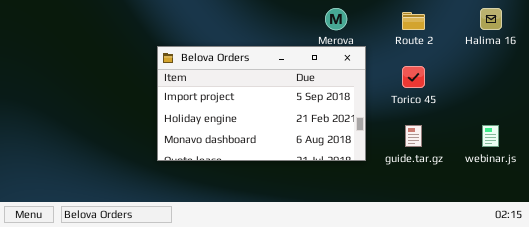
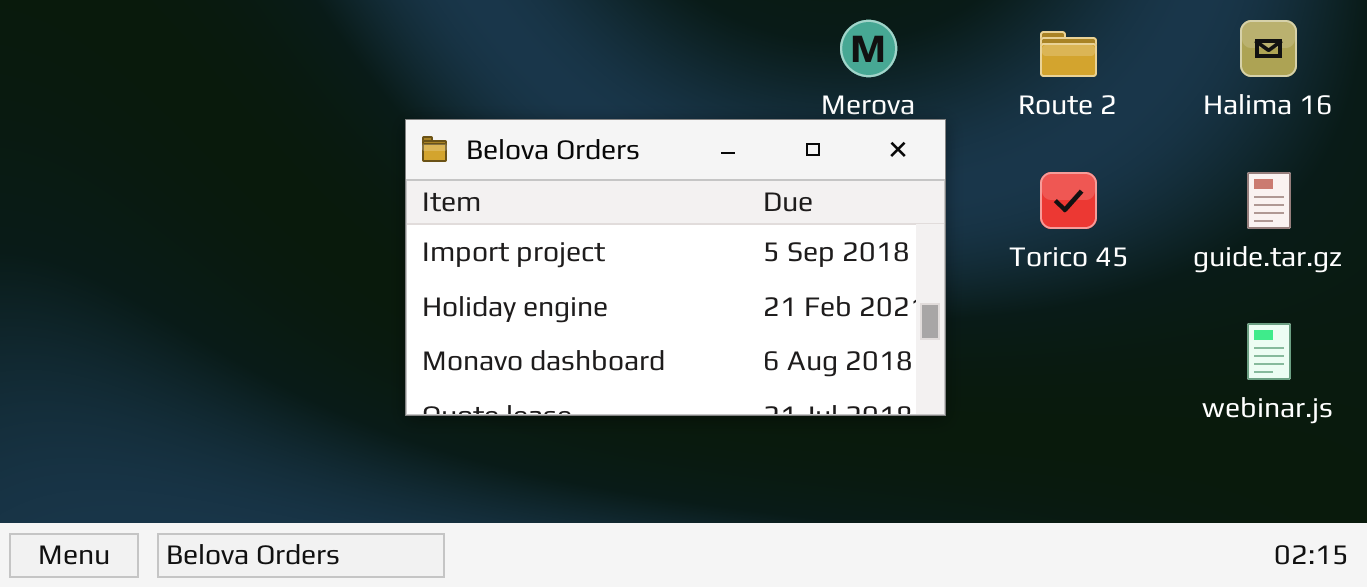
guide.tar.gz: [405,125,422,147] -> [1247,172,1291,229], moved

